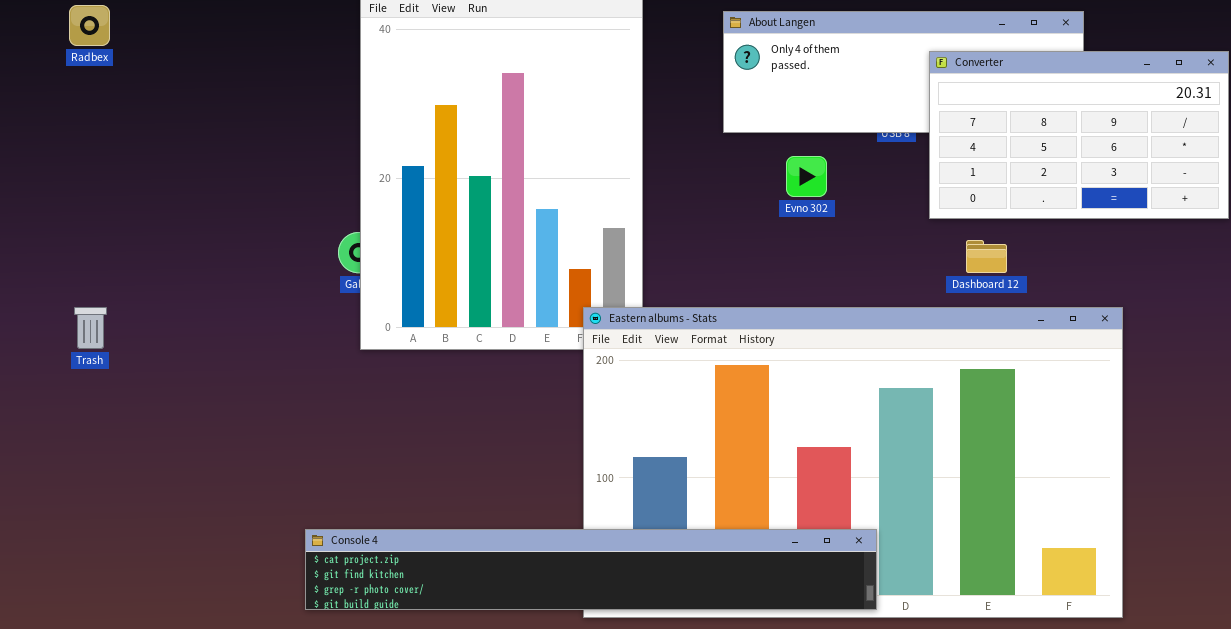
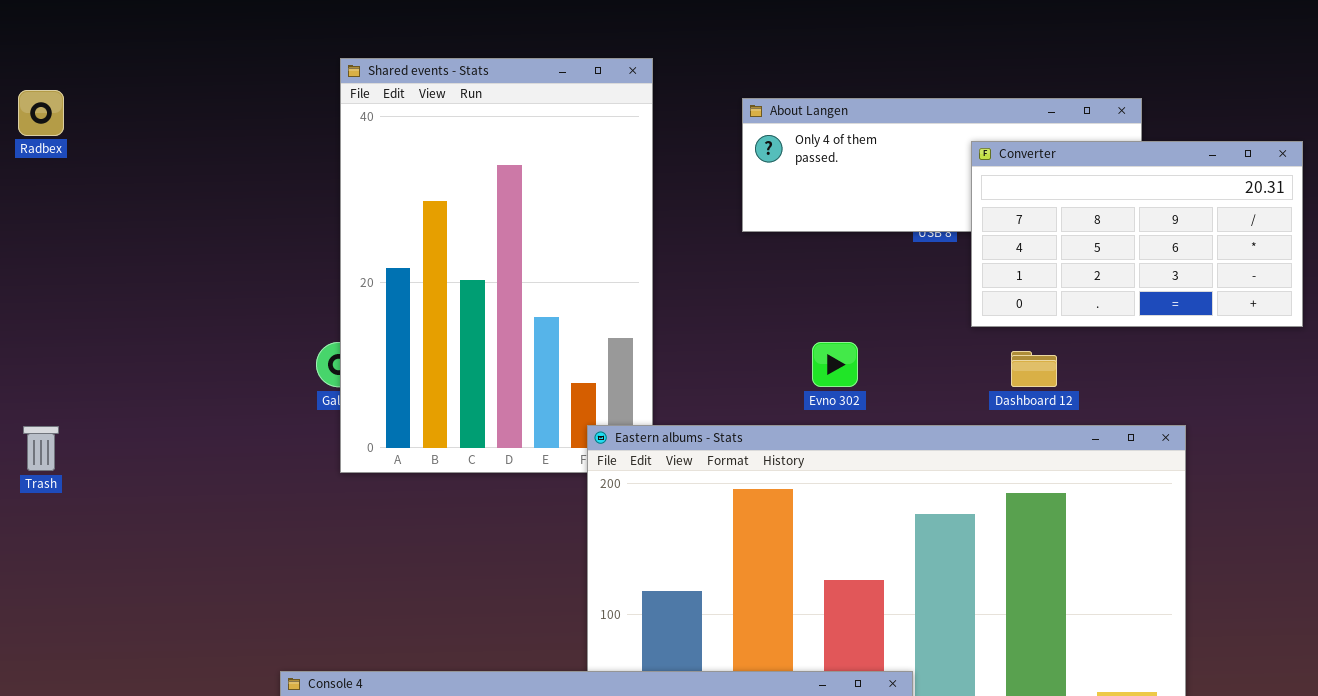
Evno 302: [786,156,827,197] -> [812,342,858,387], moved

